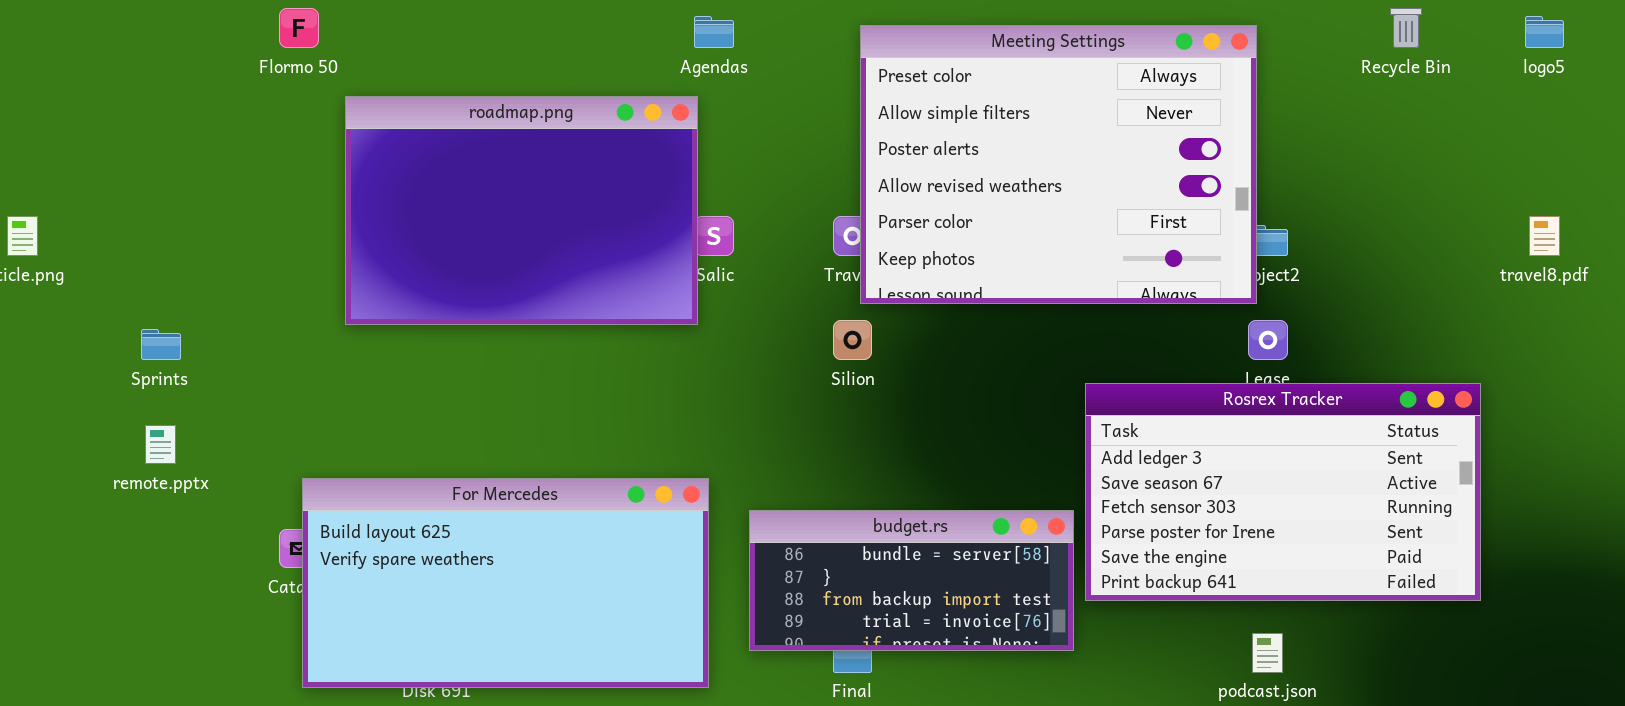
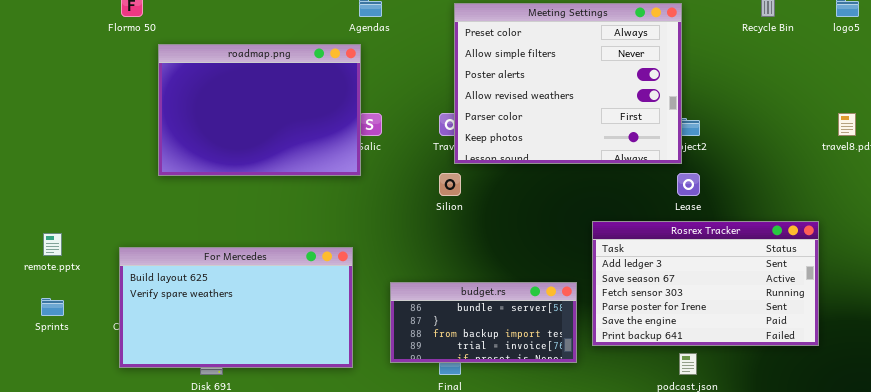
Sprints: [141,329,181,360] -> [41,298,64,316], moved
Rosrex Tracker: [1085,383,1481,601] -> [592,221,819,346], moved
For Mercedes: [302,478,709,688] -> [119,247,353,368], moved

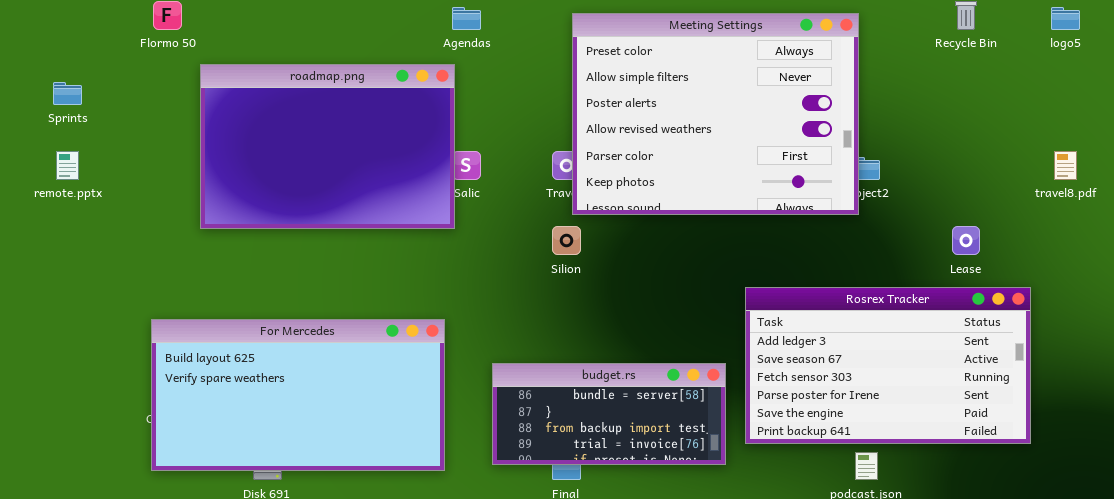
Lease: [677,173,700,196] -> [952,226,980,255], moved
remote.pptx: [43,233,62,256] -> [56,151,79,180], moved
Sprints: [41,298,64,316] -> [53,82,82,105], moved

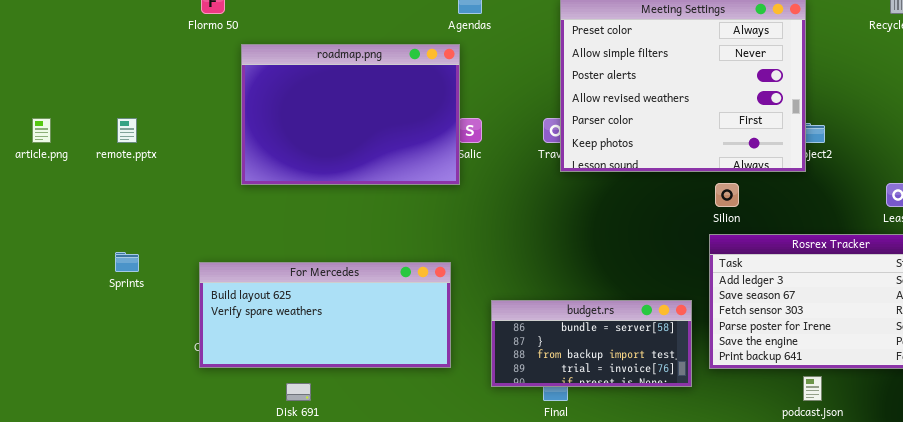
Sprints: [53,82,82,105] -> [115,252,139,272], moved
Silion: [552,226,581,255] -> [715,183,739,207], moved
For Mercedes: [151,319,445,471] -> [199,262,451,368], resized

